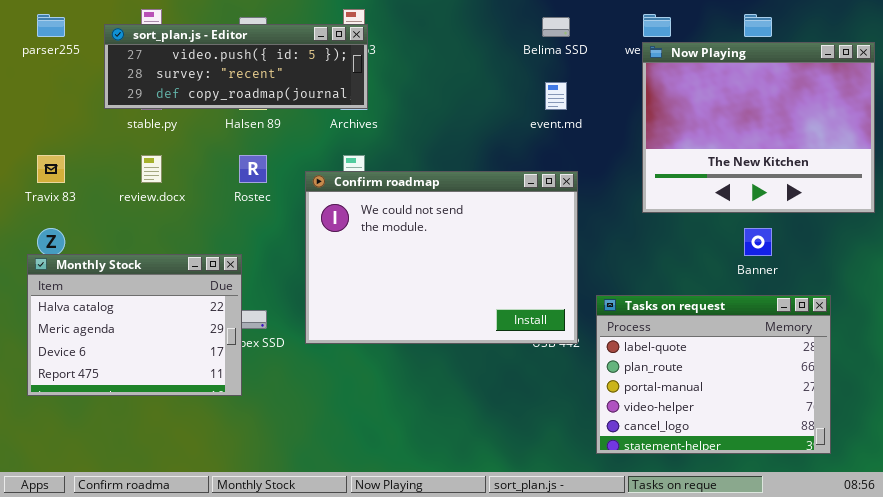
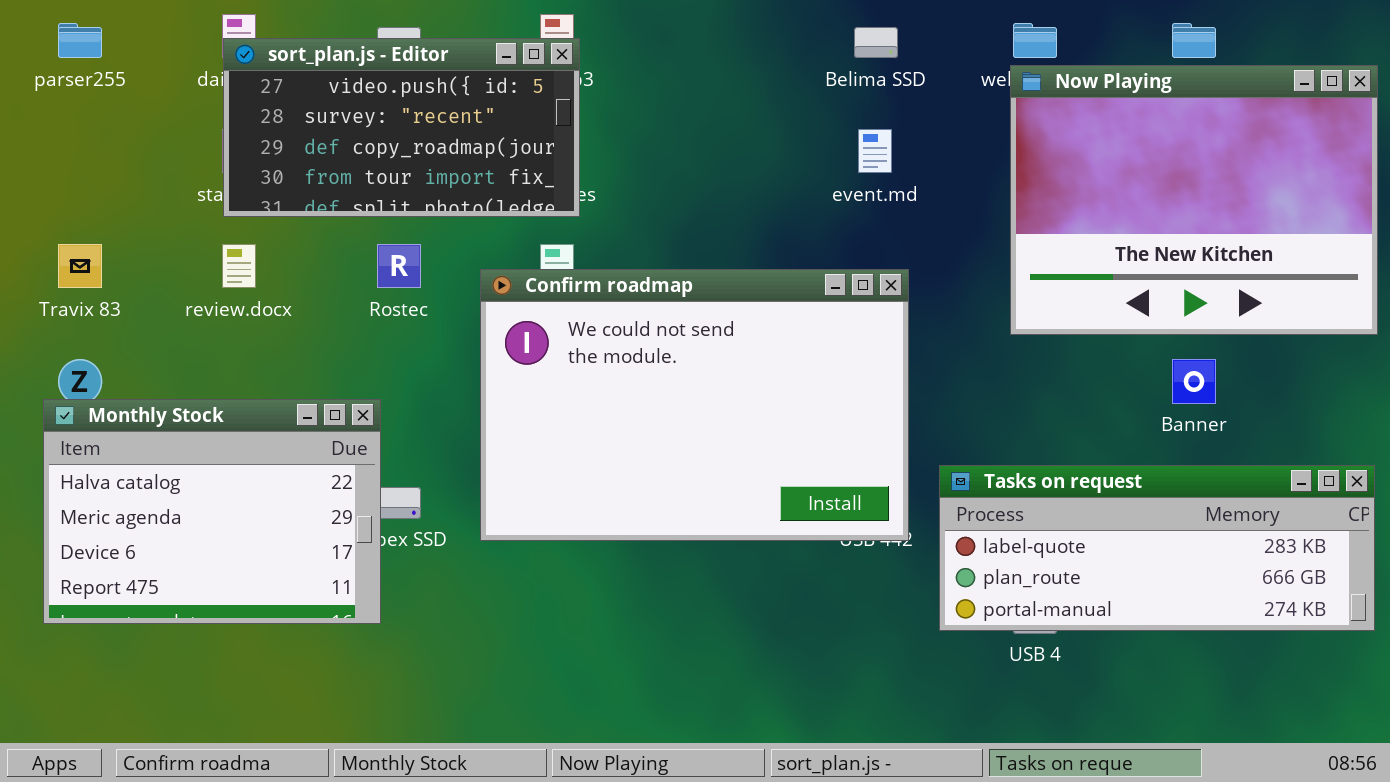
sort_plan.js - Editor: [104,24,368,109] -> [223,38,580,217], resized
Tasks on request: [596,295,831,454] -> [939,465,1375,631], resized

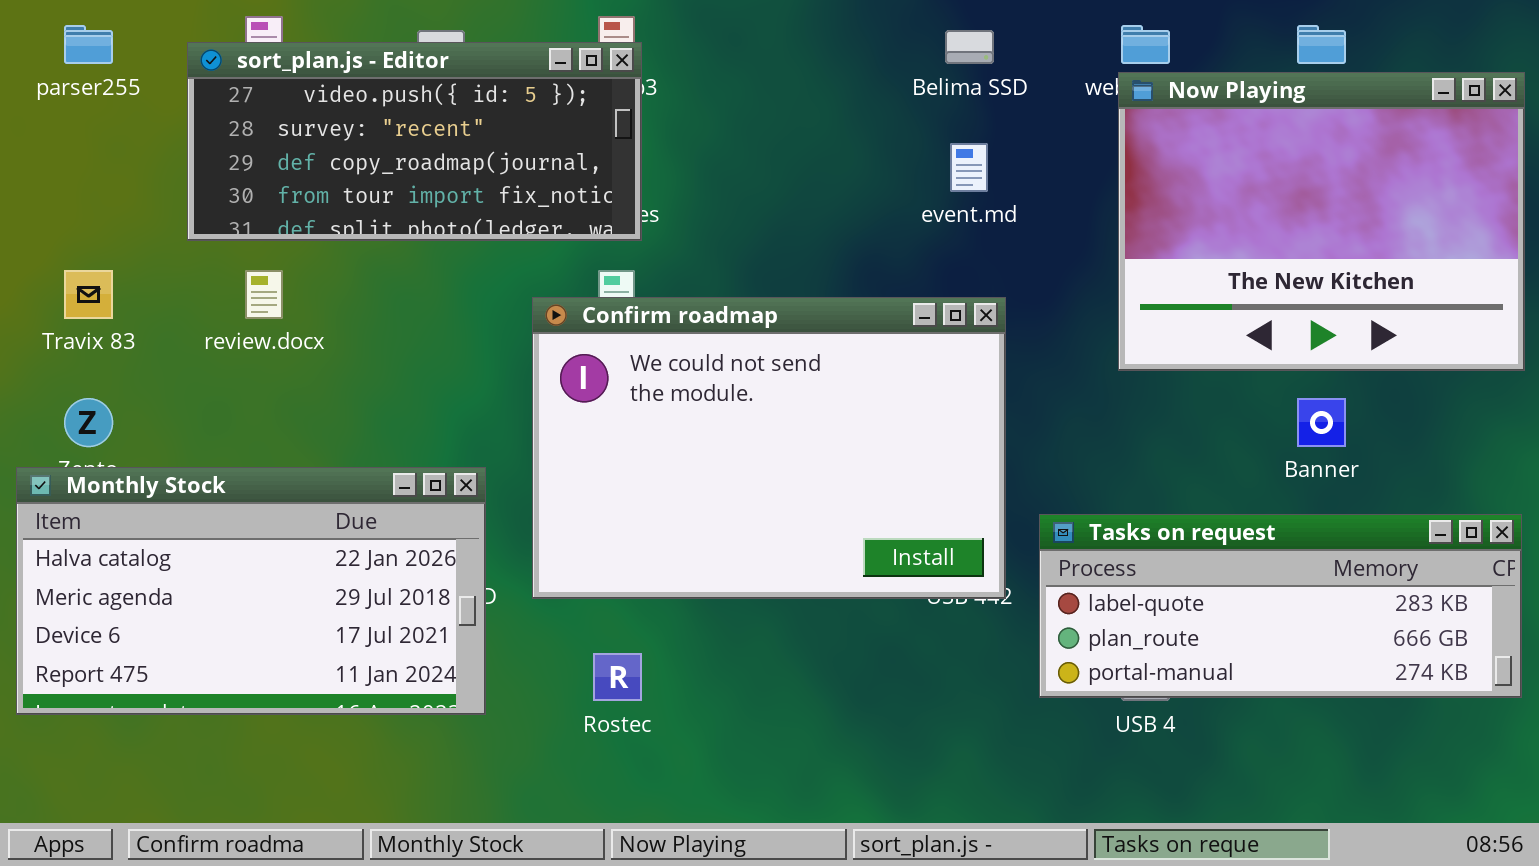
sort_plan.js - Editor: [223,38,580,217] -> [187,42,642,241], resized
Rostec: [377,244,421,288] -> [593,653,642,701], moved
Monthly Stock: [43,399,381,624] -> [16,467,486,715], moved, resized

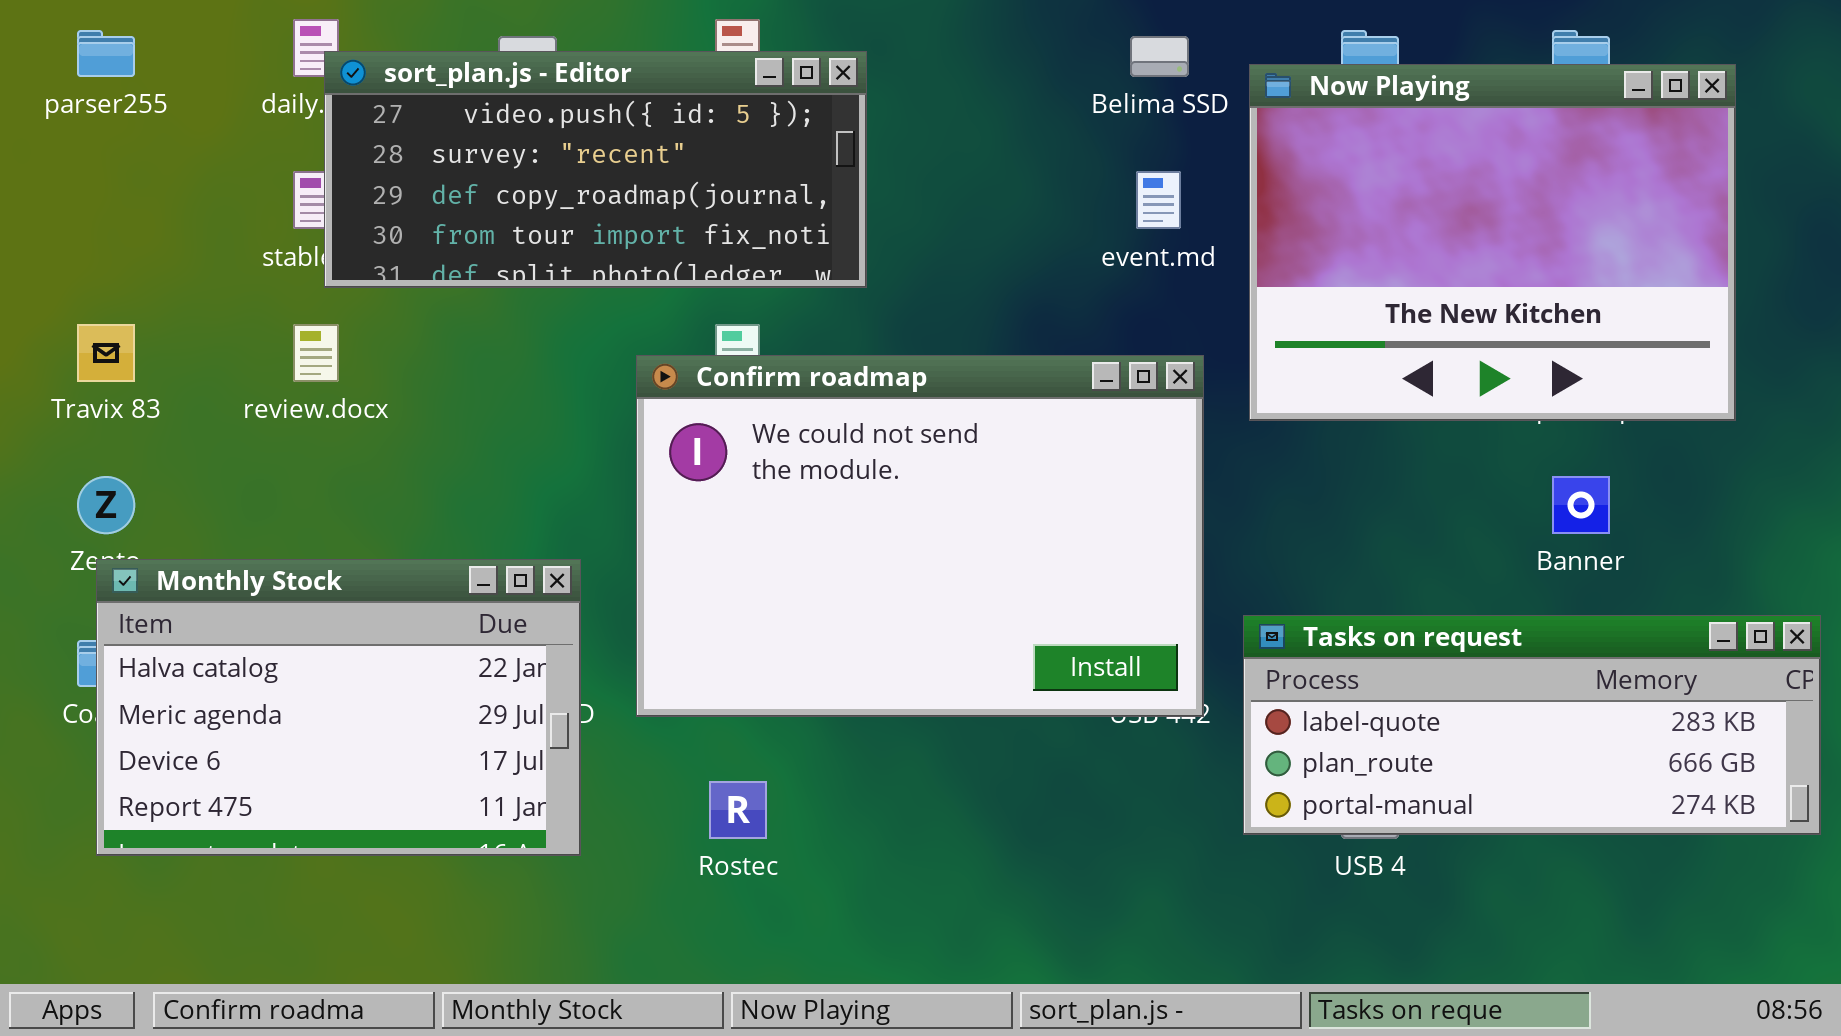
sort_plan.js - Editor: [187,42,642,241] -> [324,51,867,288], moved
Now Playing: [1118,72,1525,371] -> [1249,64,1736,421], moved
Monthly Stock: [16,467,486,715] -> [96,559,581,856], resized

